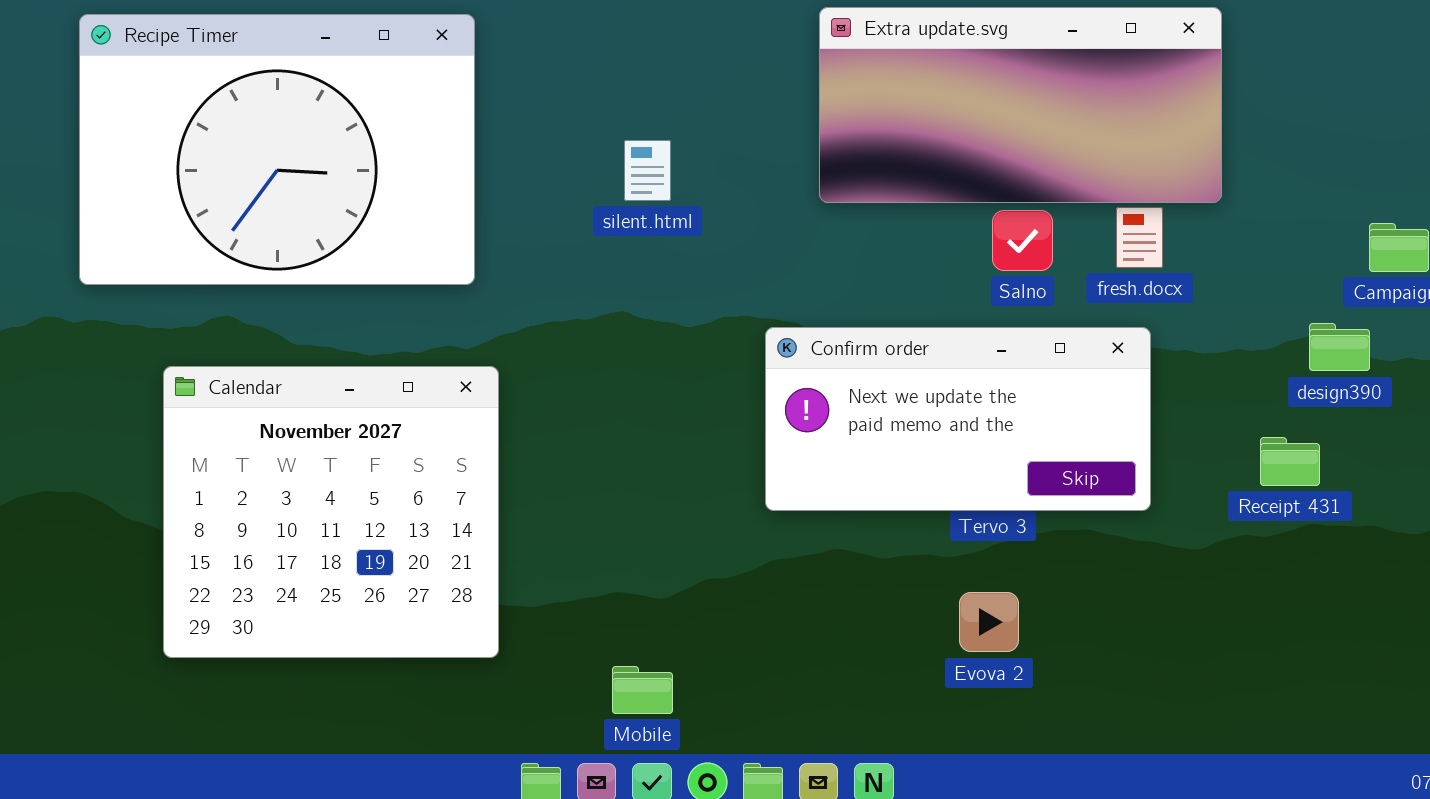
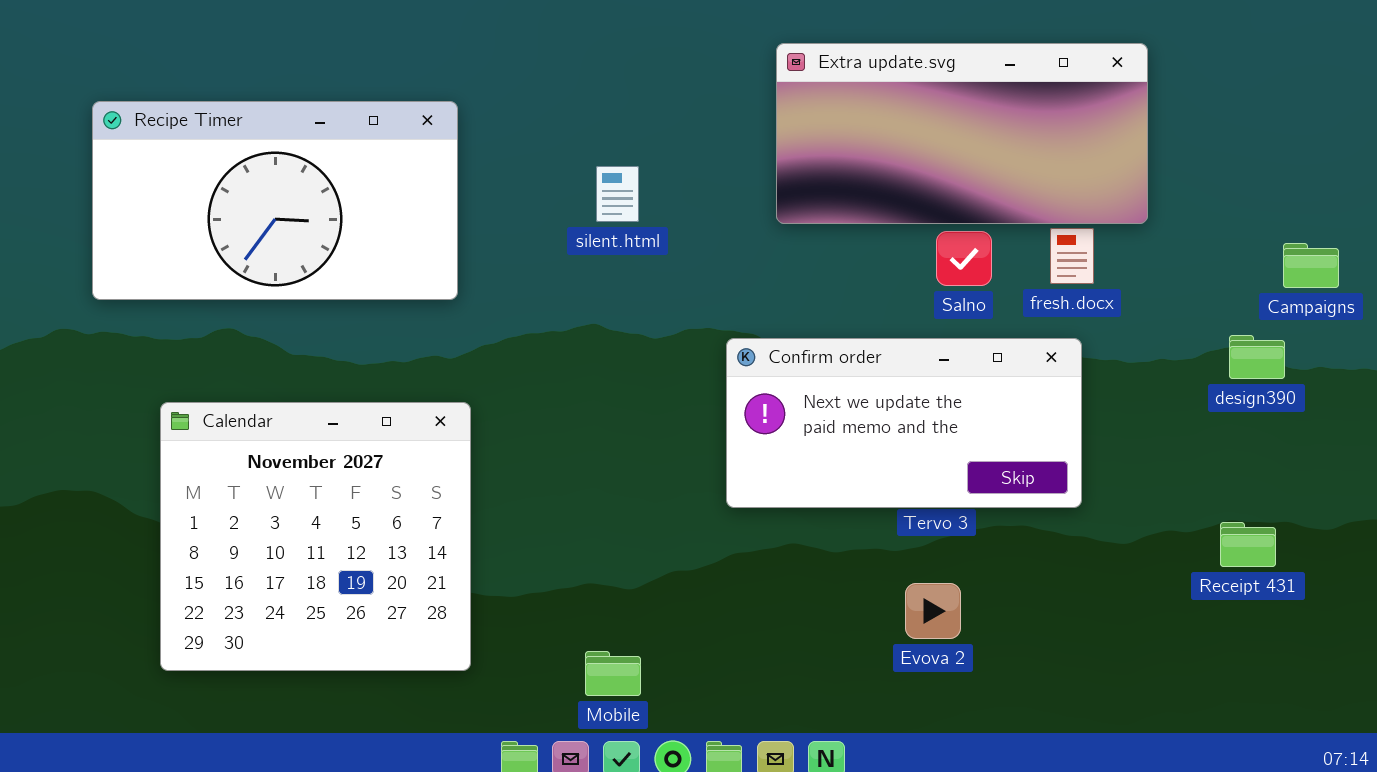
Recipe Timer: [79,14,475,285] -> [92,101,458,300], resized
Calendar: [163,366,499,658] -> [160,402,471,671], moved
Receipt 431: [1260,437,1320,486] -> [1220,522,1276,567], moved

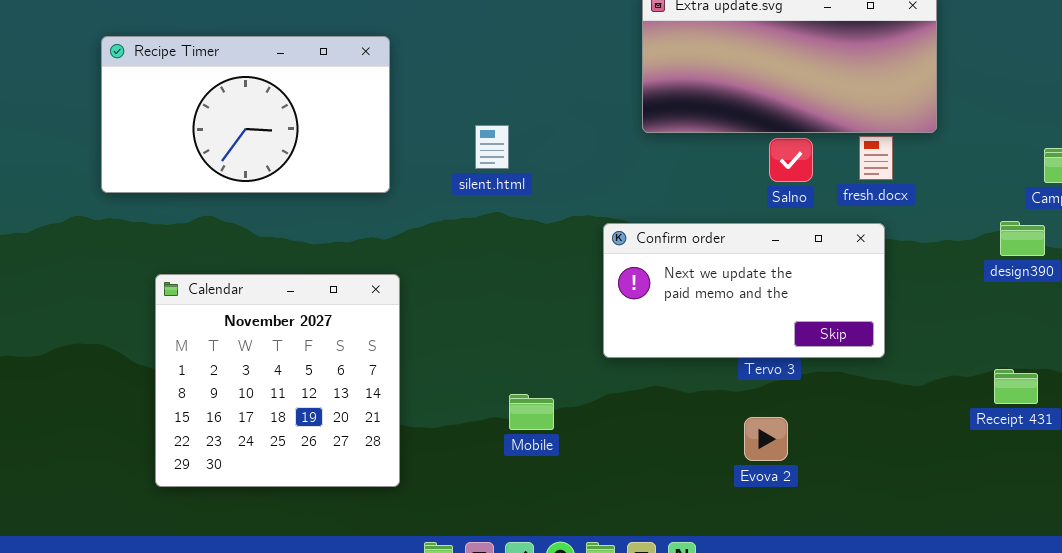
silent.html: [596,166,639,222] -> [475,125,509,169], moved
Mobile: [585,651,641,696] -> [509,394,554,430], moved

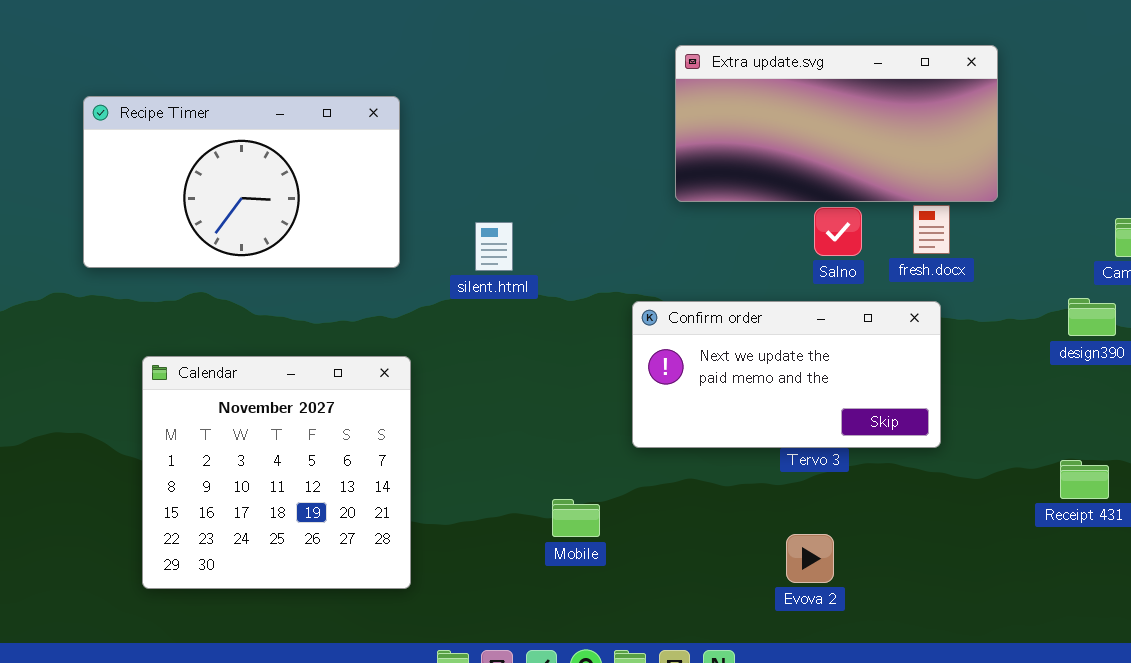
silent.html: [475,125,509,169] -> [475,222,513,271], moved
Mobile: [509,394,554,430] -> [552,499,600,537], moved
Evova 2: [744,417,788,461] -> [786,534,834,583], moved

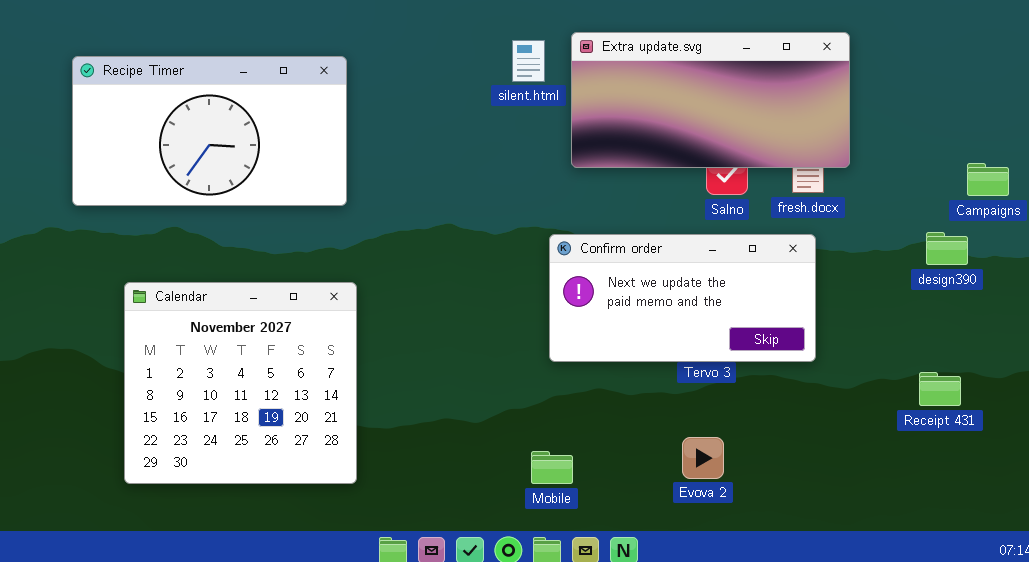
Extra update.svg: [675,45,998,202] -> [571,32,850,168], moved
silent.html: [475,222,513,271] -> [512,40,545,82], moved
Mobile: [552,499,600,537] -> [531,451,573,484], moved

